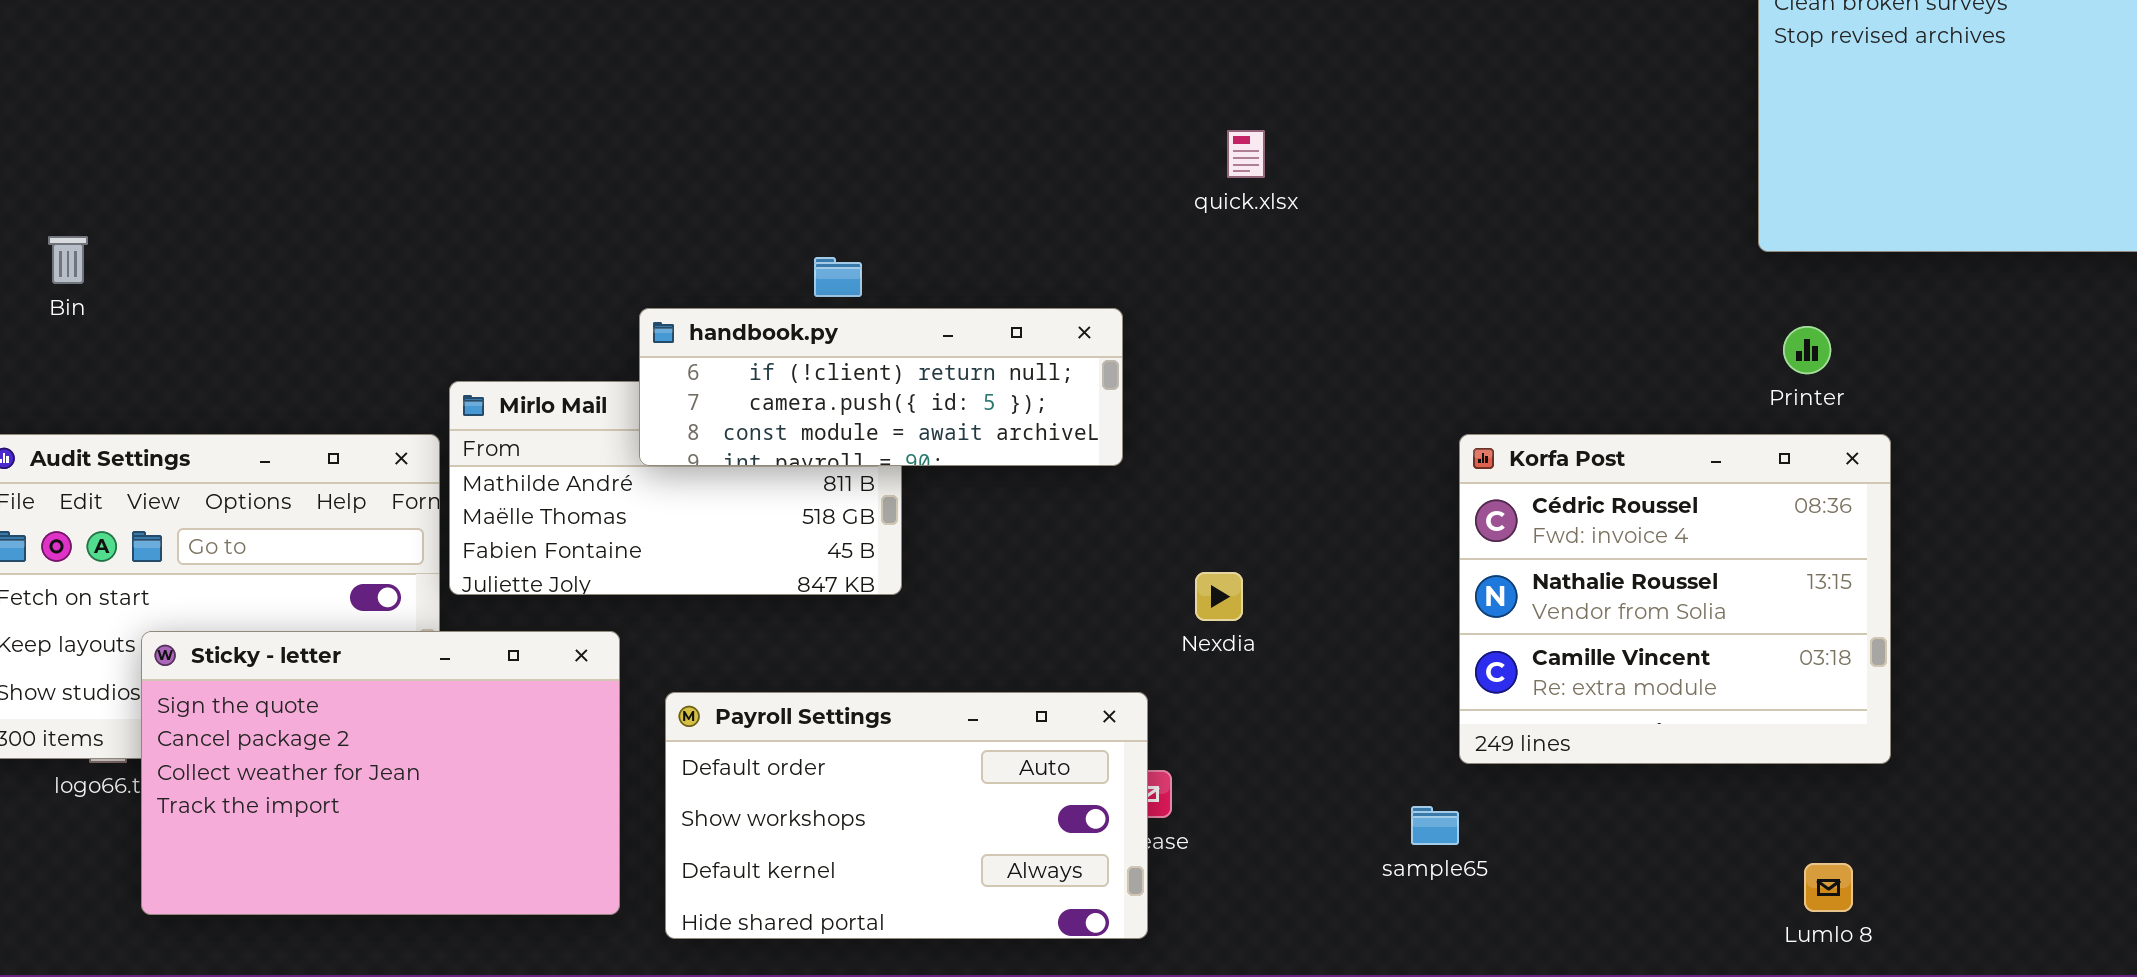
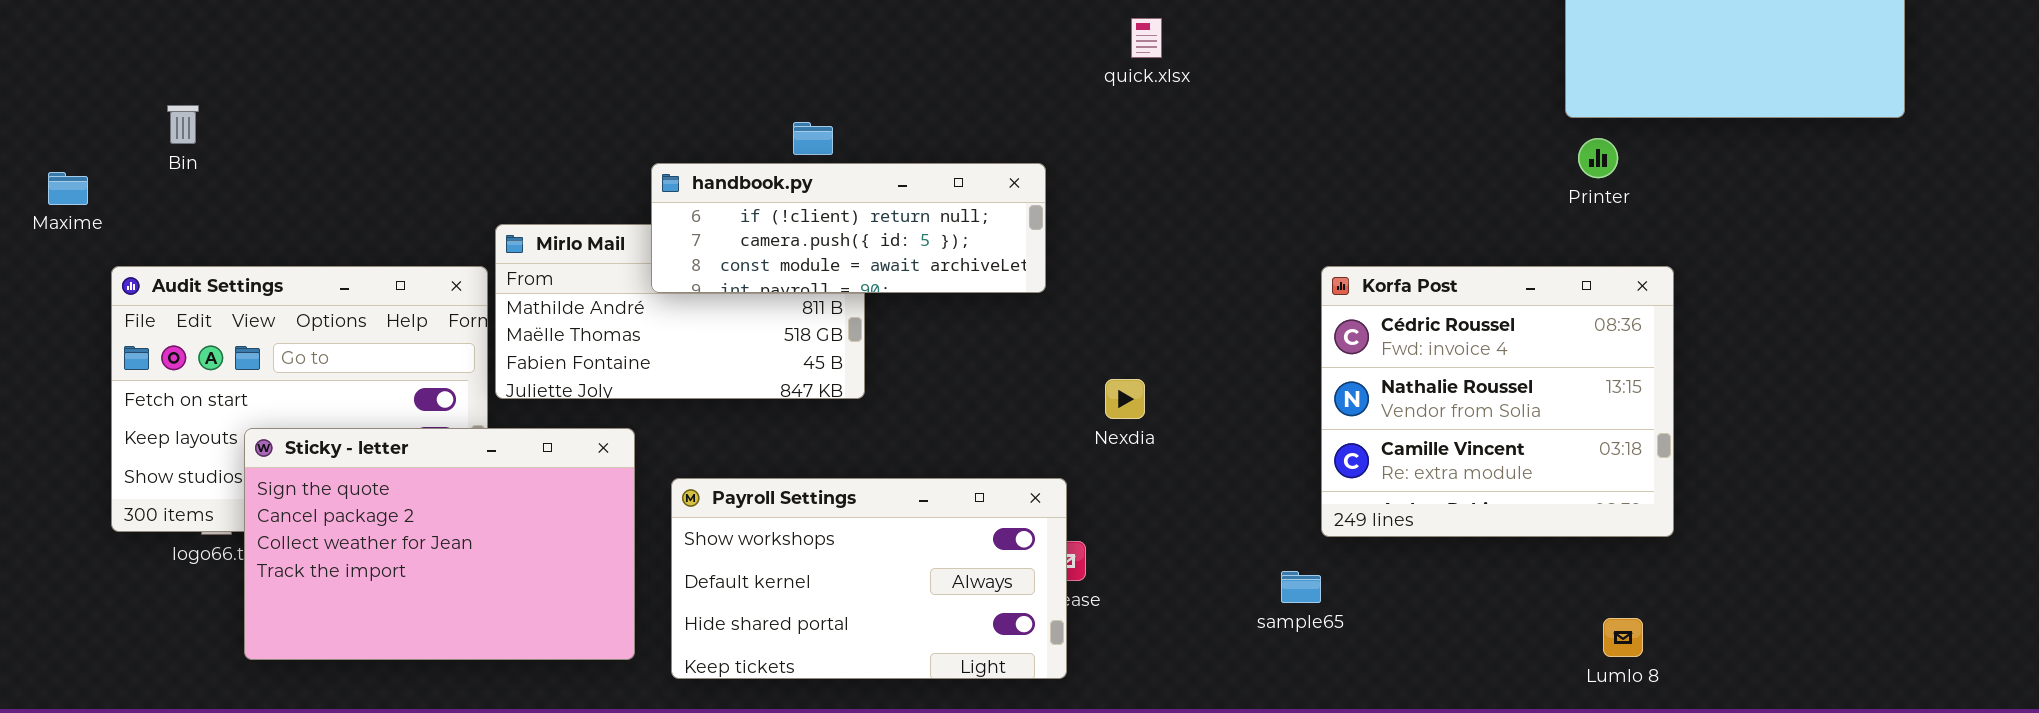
Printer: [1783,326,1831,374] -> [1578,138,1618,178], moved
Payroll Settings: [665,692,1148,939] -> [671,478,1067,679], scrolled down 1 row

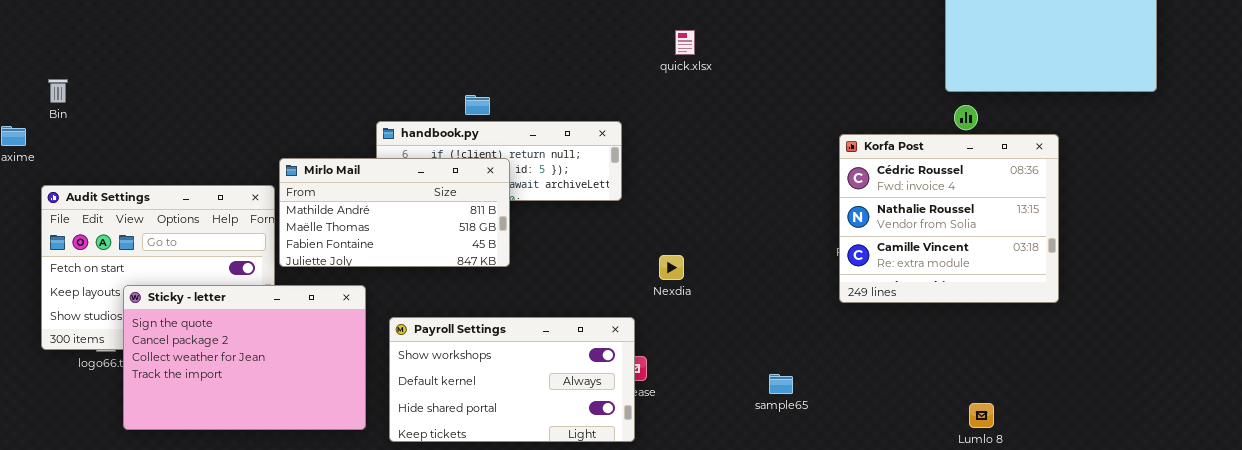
Bin: [167,105,199,144] -> [48,79,68,103], moved
Mirlo Mail: [495,224,865,399] -> [279,158,510,267], raised
Korfa Post: [1321,266,1674,537] -> [839,134,1059,303], moved

